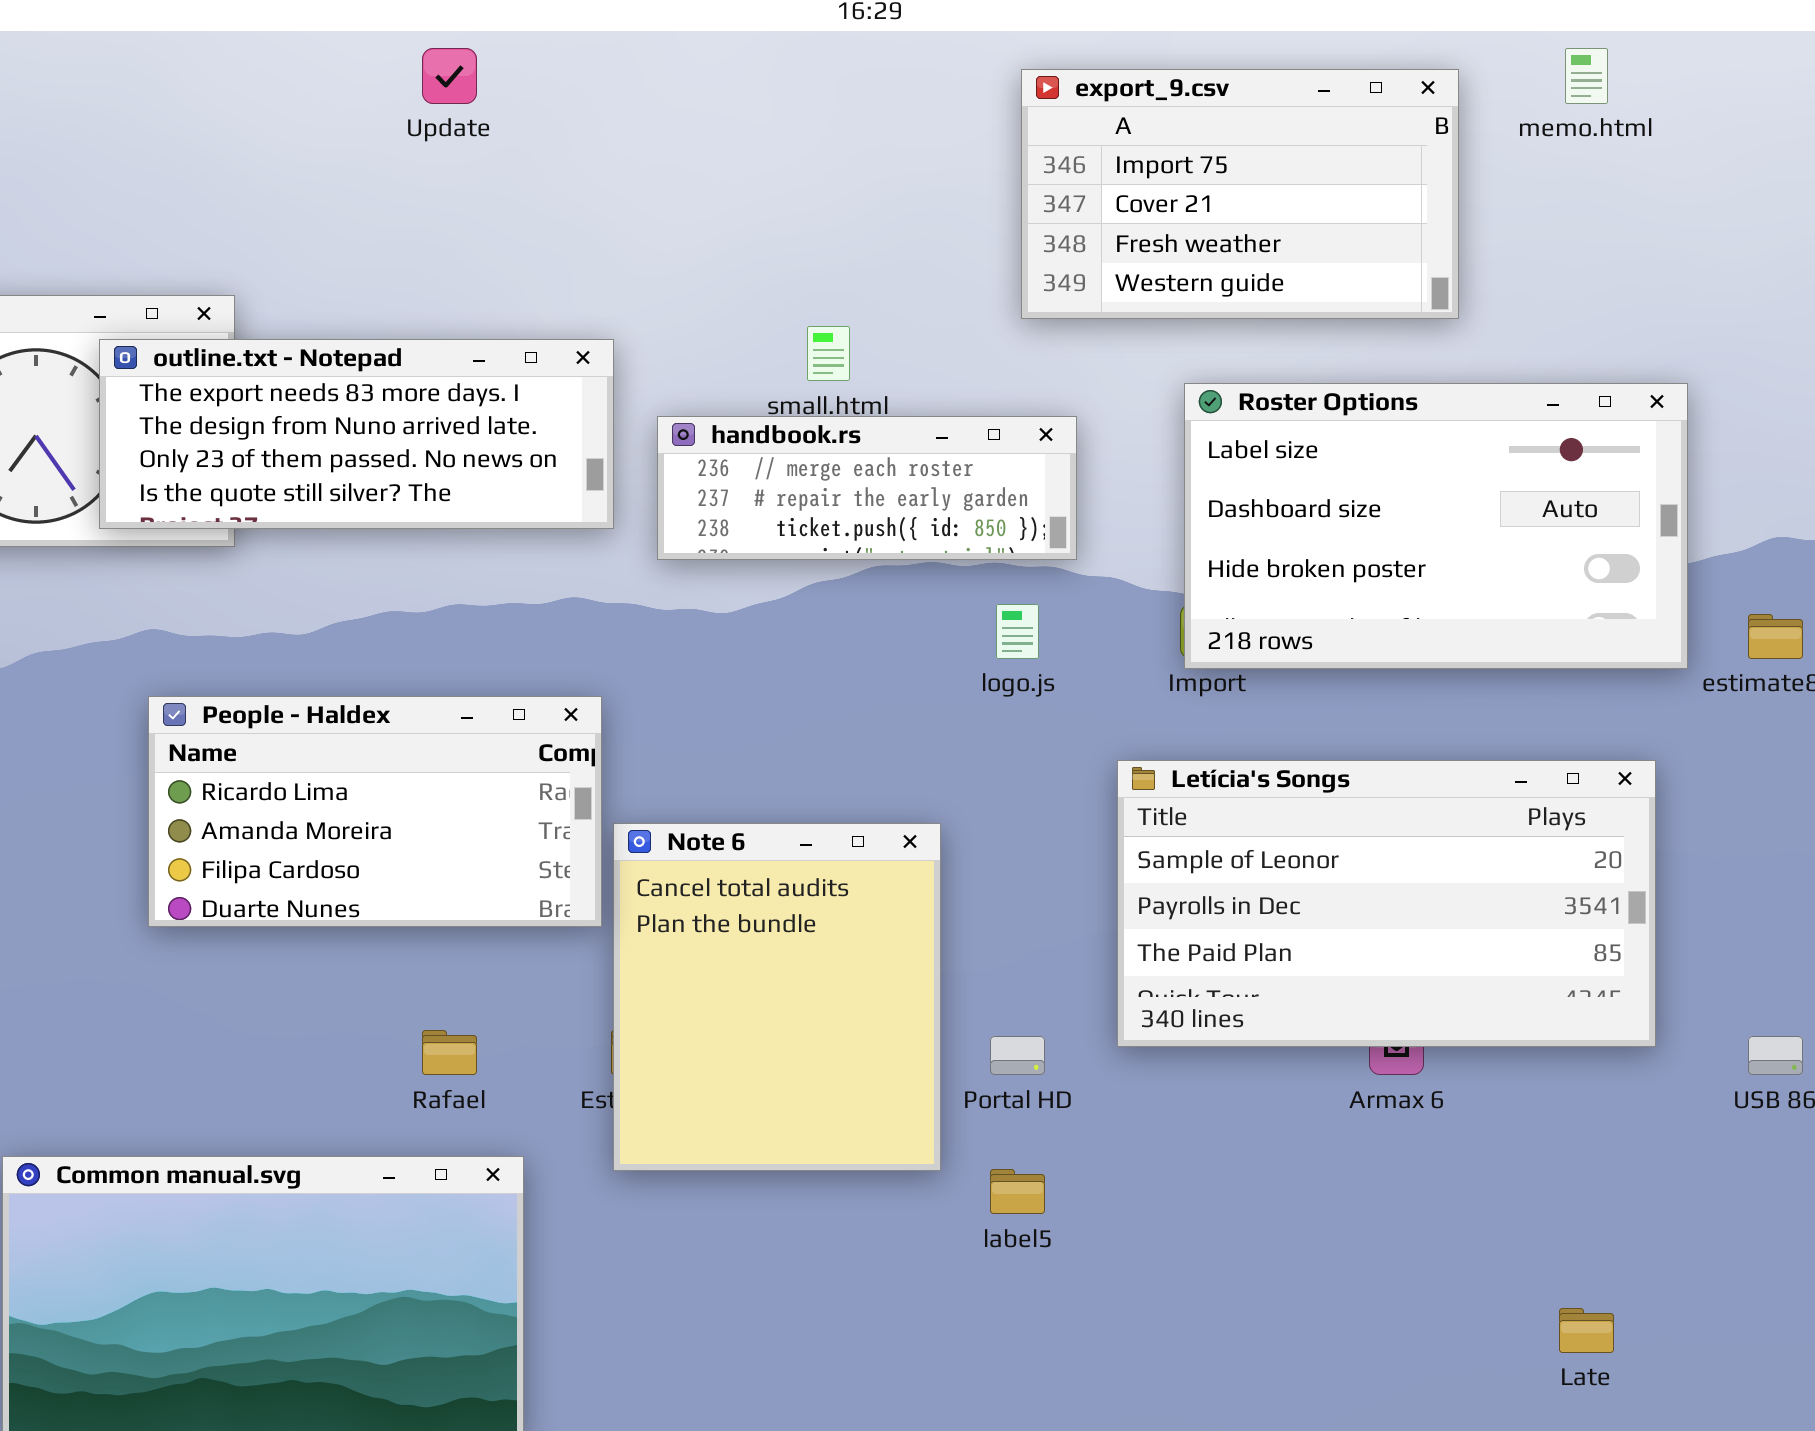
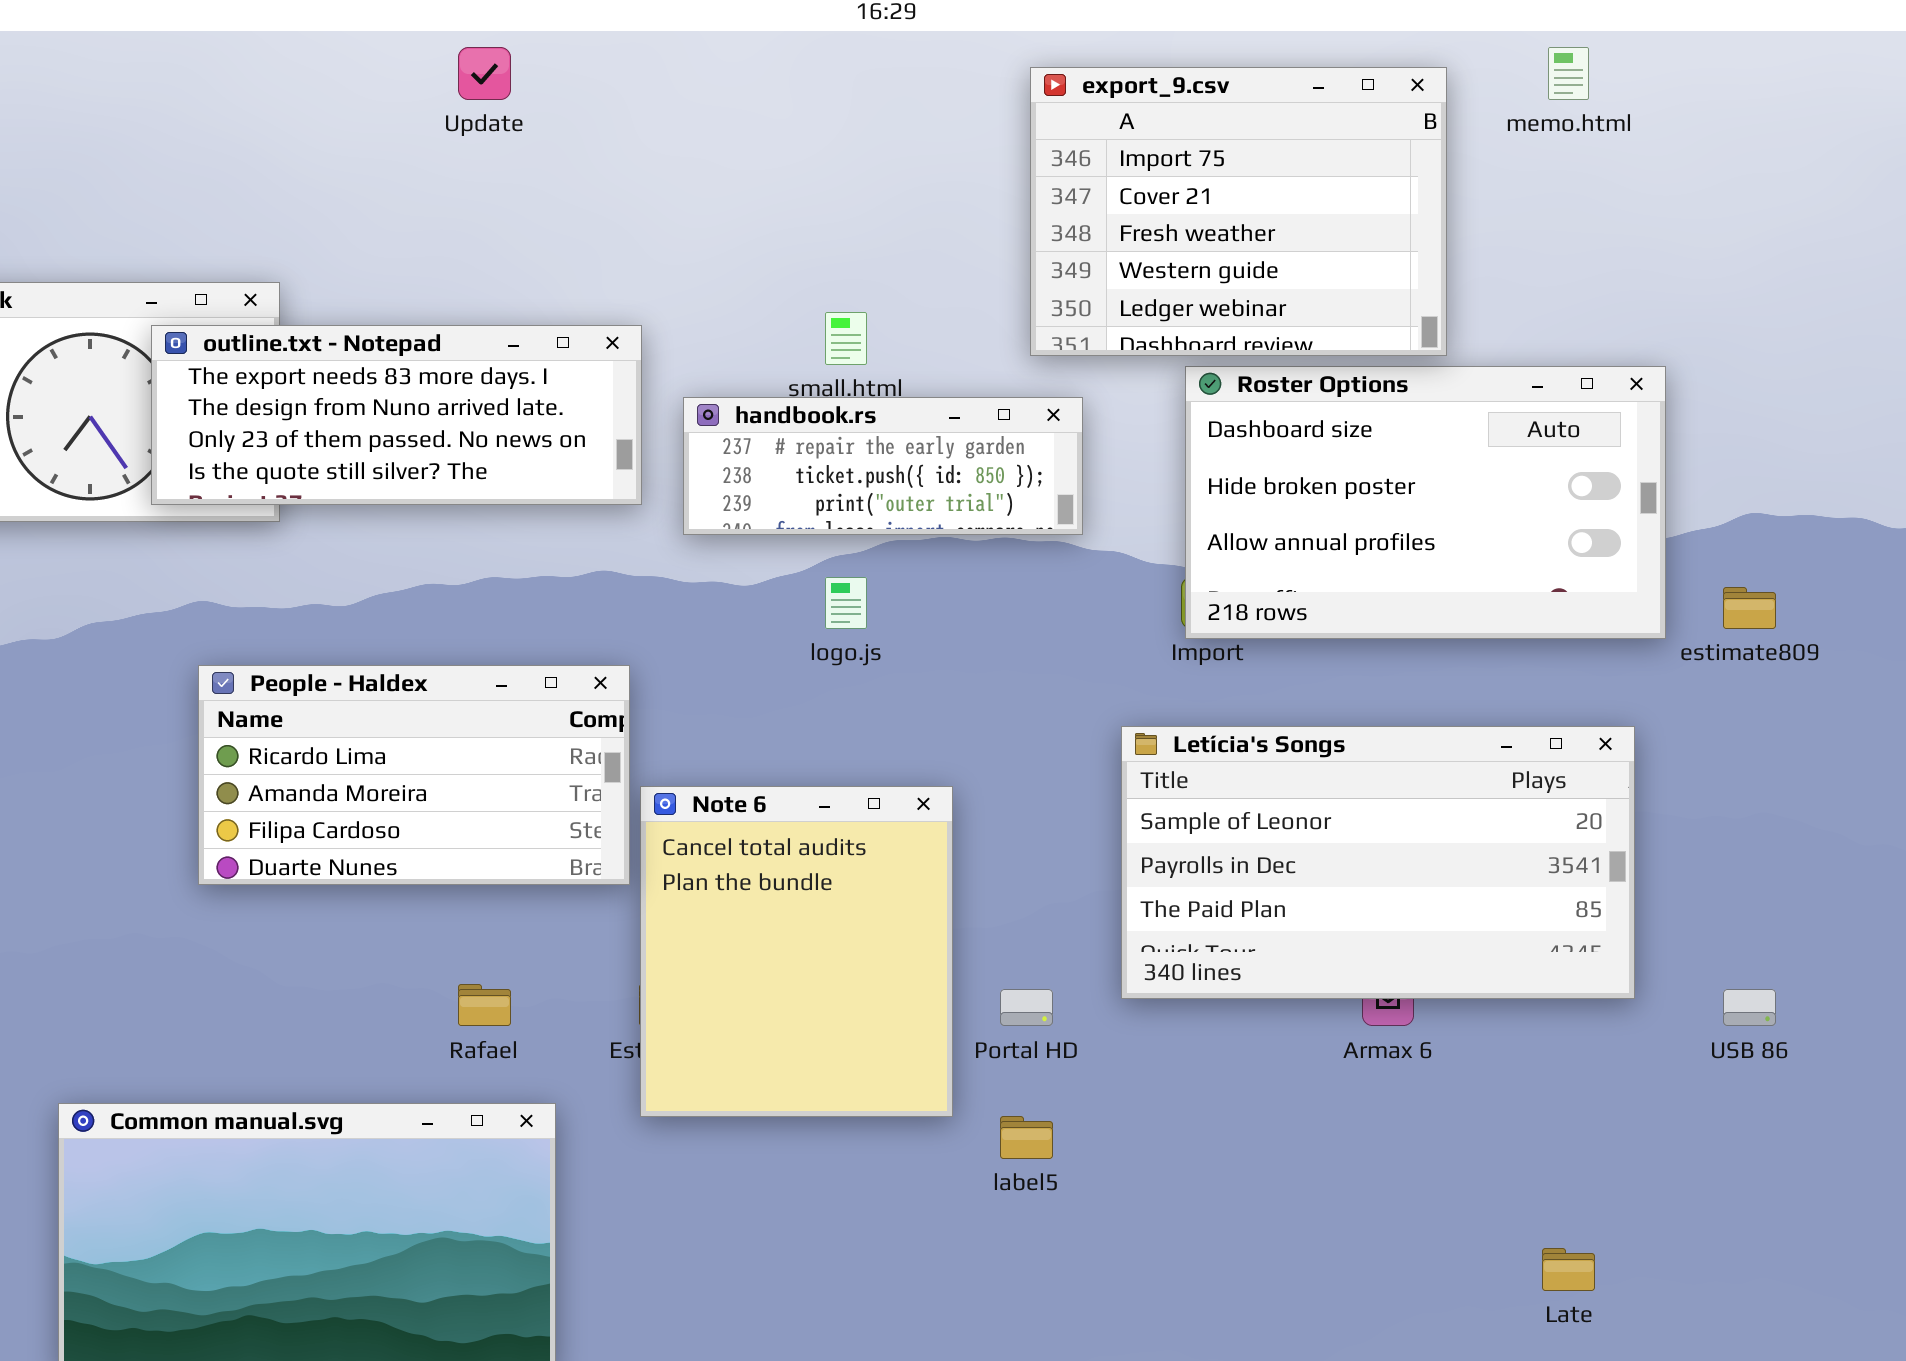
export_9.csv: [1021,69,1459,319] -> [1030,67,1447,356], resized
Roster Options: [1184,383,1688,669] -> [1185,366,1666,639], scrolled down 1 row
handbook.rs: [657,416,1077,560] -> [683,397,1083,535], scrolled down 1 row
logo.js: [996,604,1039,659] -> [825,577,867,629], moved

